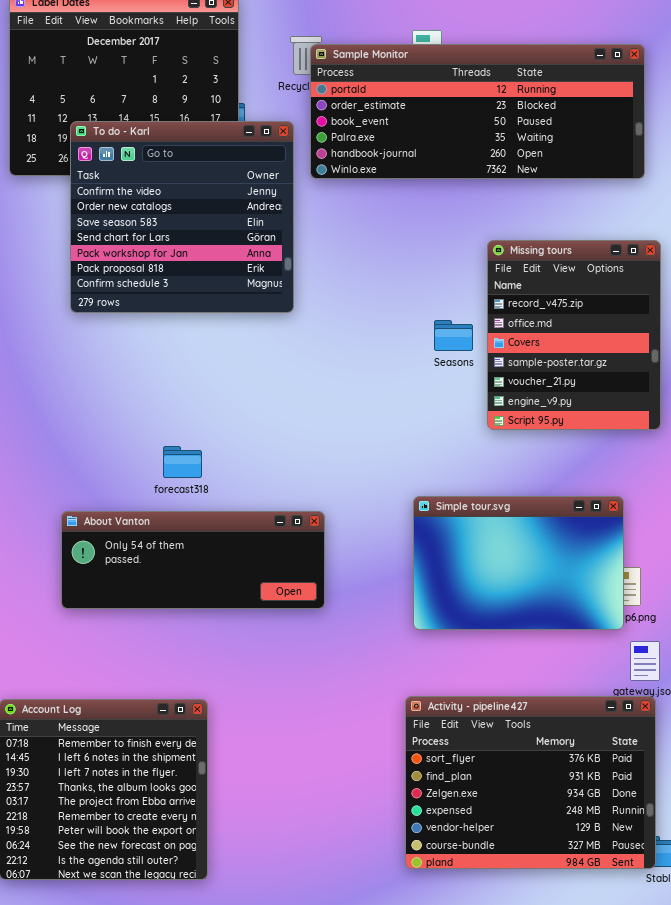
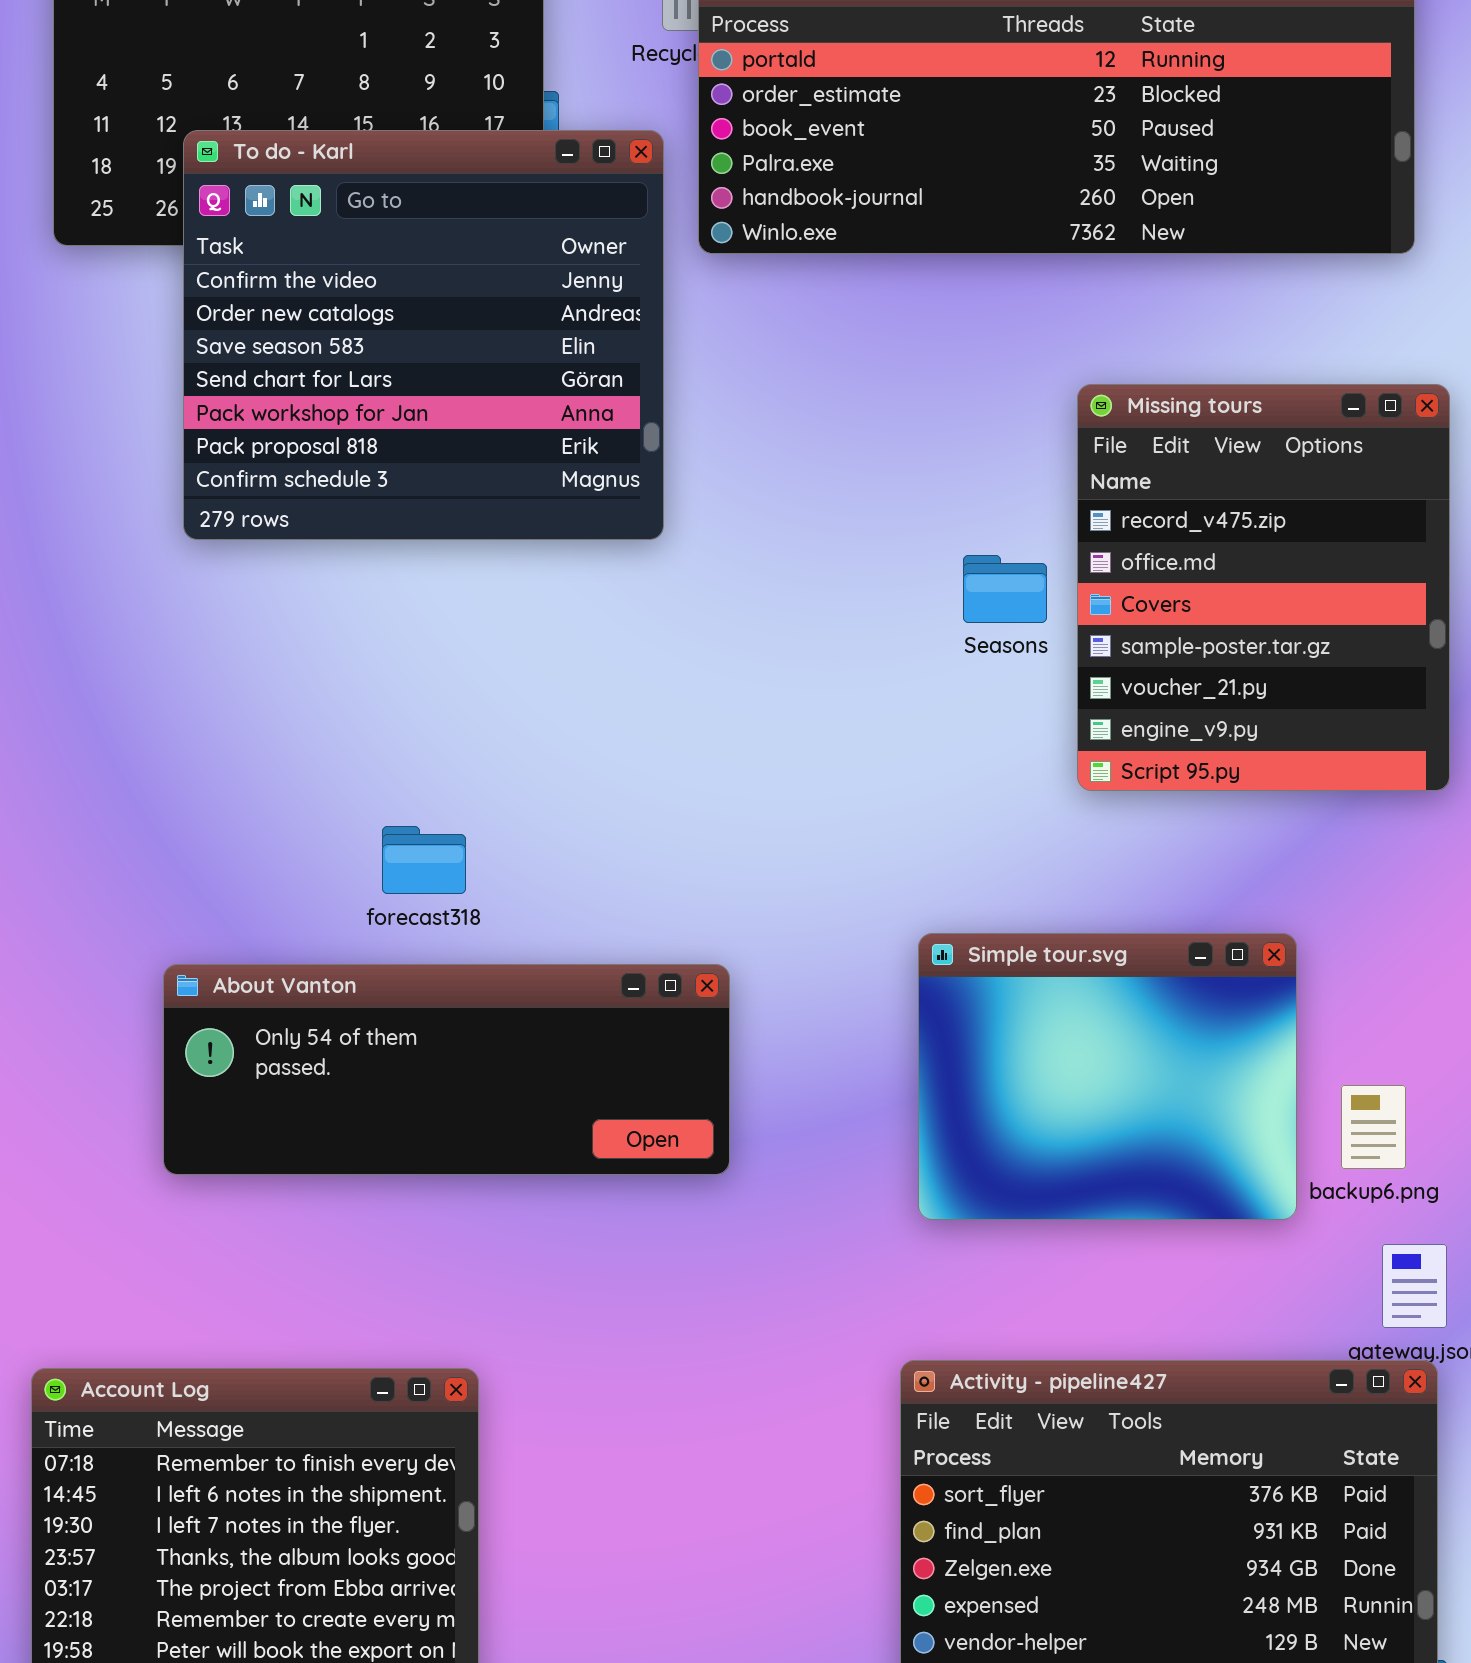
Simple tour.svg: [413,496,624,630] -> [918,933,1297,1220], resized

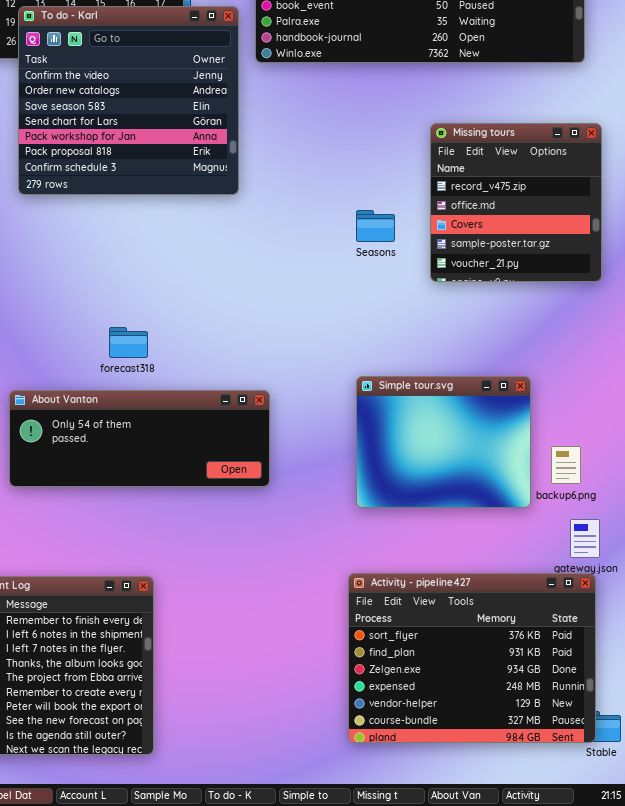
Missing tours: [1077,384,1450,791] -> [430,123,602,282], resized
Seasons: [963,555,1047,623] -> [356,210,395,242], moved

